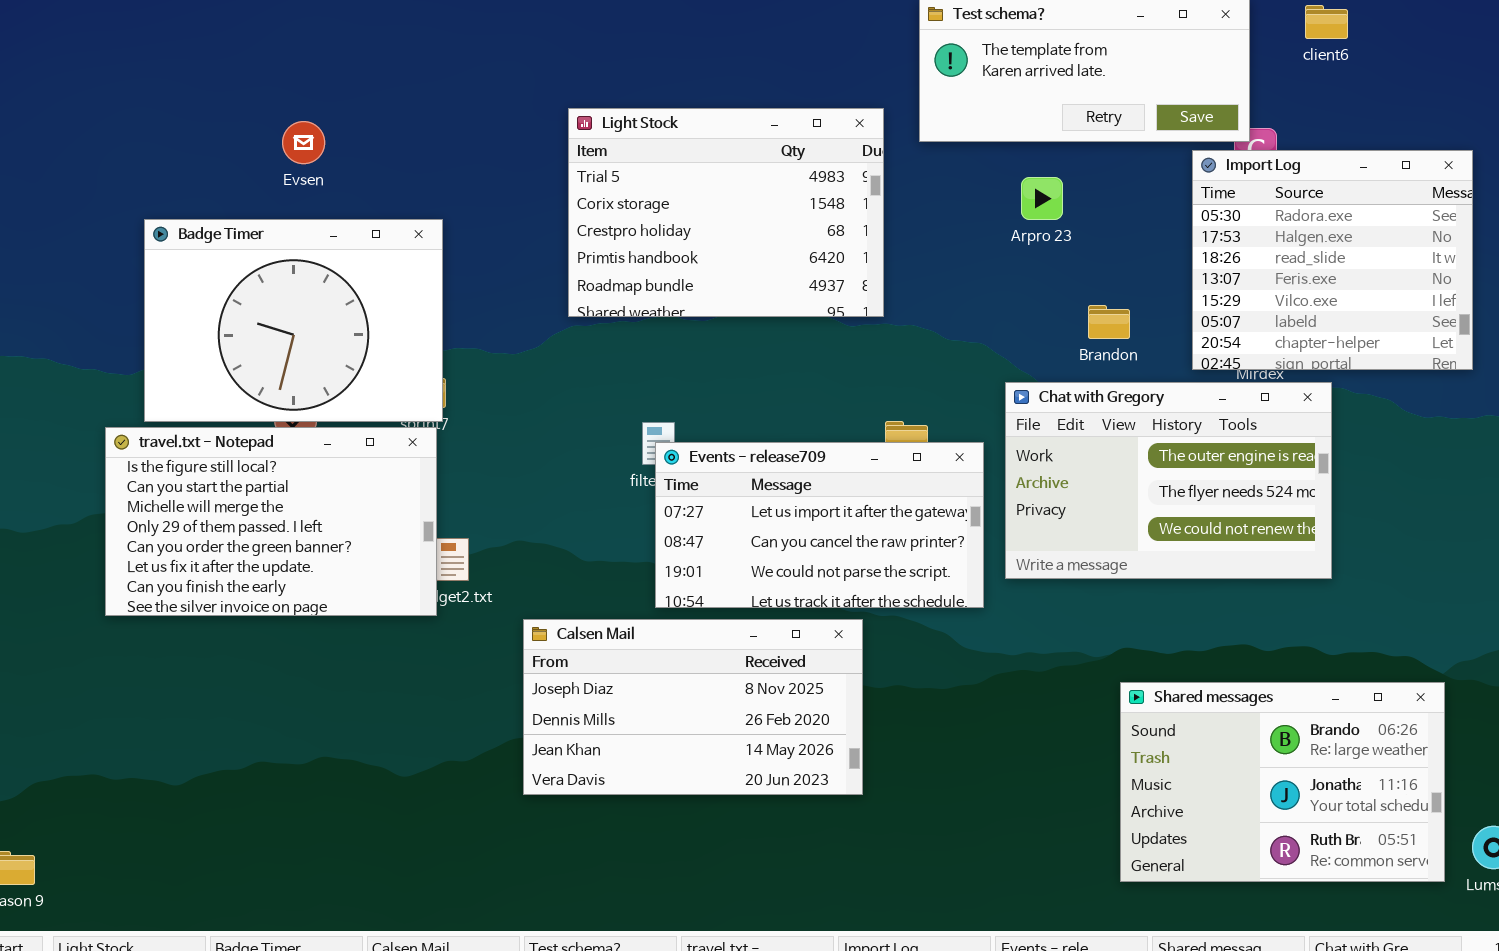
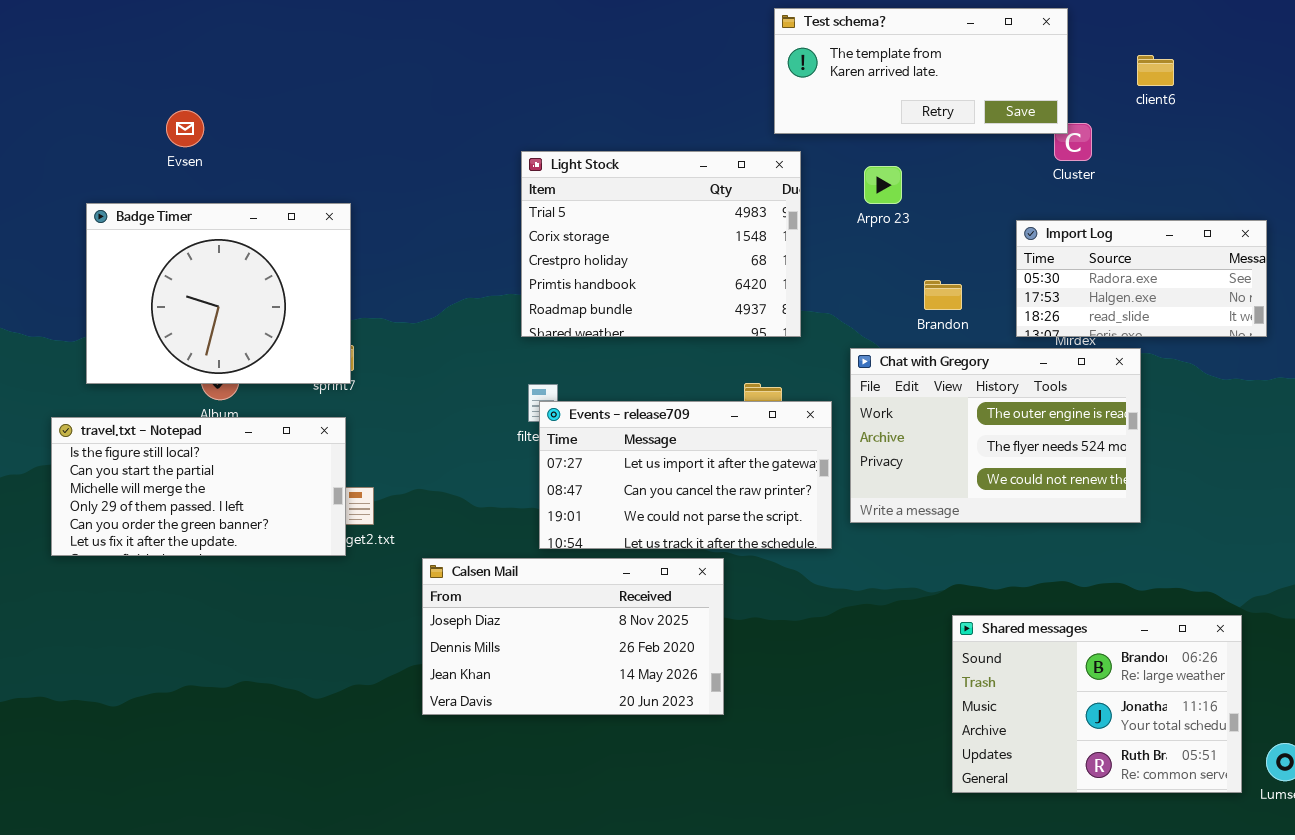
client6: [1305,5,1348,39] -> [1137,55,1174,86], moved
Light Stock: [568,108,884,317] -> [521,151,801,337], moved
Evsen: [282,121,325,164] -> [166,110,204,147], moved
Import Log: [1192,150,1473,370] -> [1016,220,1267,337], resized
travel.txt - Notepad: [105,427,437,616] -> [51,417,346,556], resized

